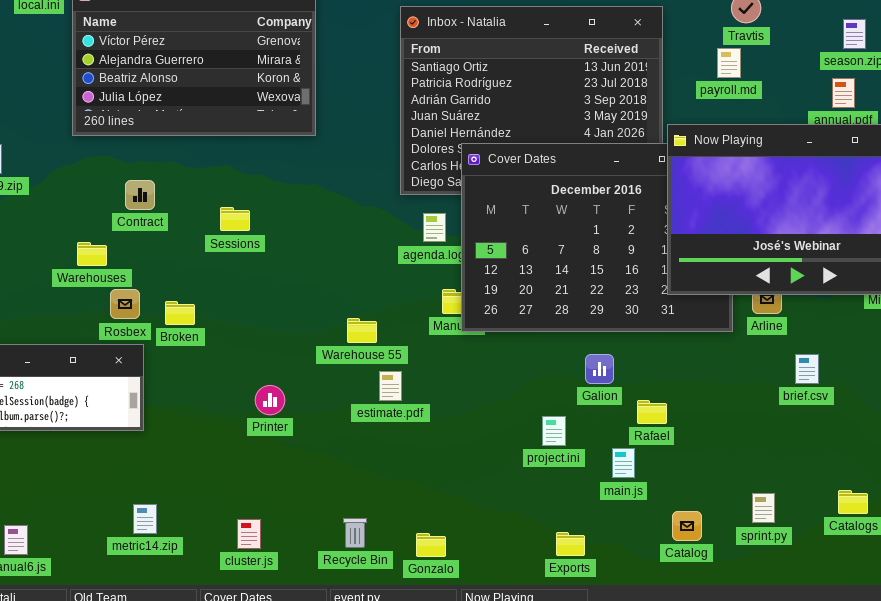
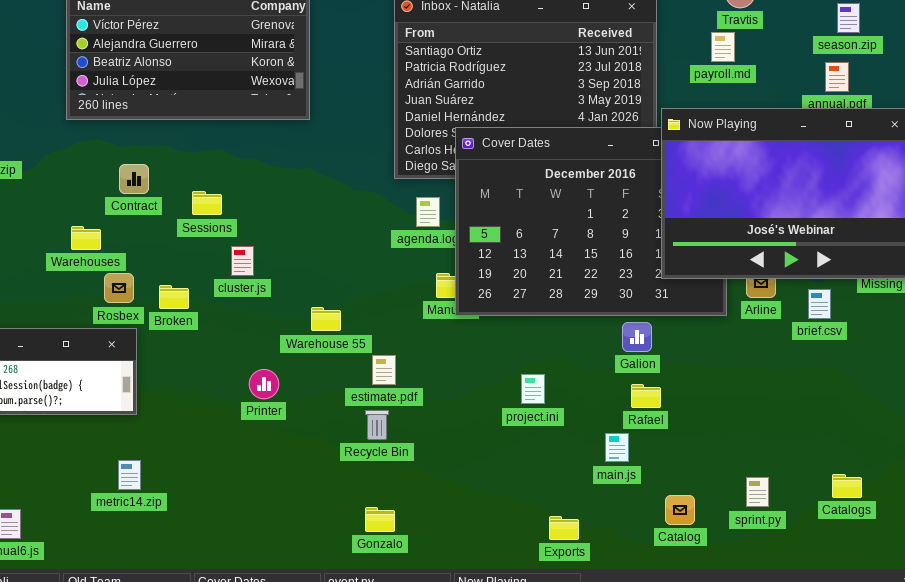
Sessions: [220,207,250,231] -> [192,191,222,215], moved
Warehouse 55: [347,318,377,343] -> [311,307,341,331], moved
Galion: [585,354,614,384] -> [622,322,652,352], moved
brief.csv: [795,354,819,384] -> [808,289,831,319], moved
project.ini: [542,416,566,446] -> [521,374,545,404], moved
metric14.zip: [133,504,157,534] -> [118,460,141,490], moved
Recycle Bin: [343,518,367,548] -> [365,410,389,440], moved
cluster.js: [237,519,261,549] -> [231,246,254,276], moved
Gonzalo: [416,533,446,557] -> [365,507,395,532], moved

